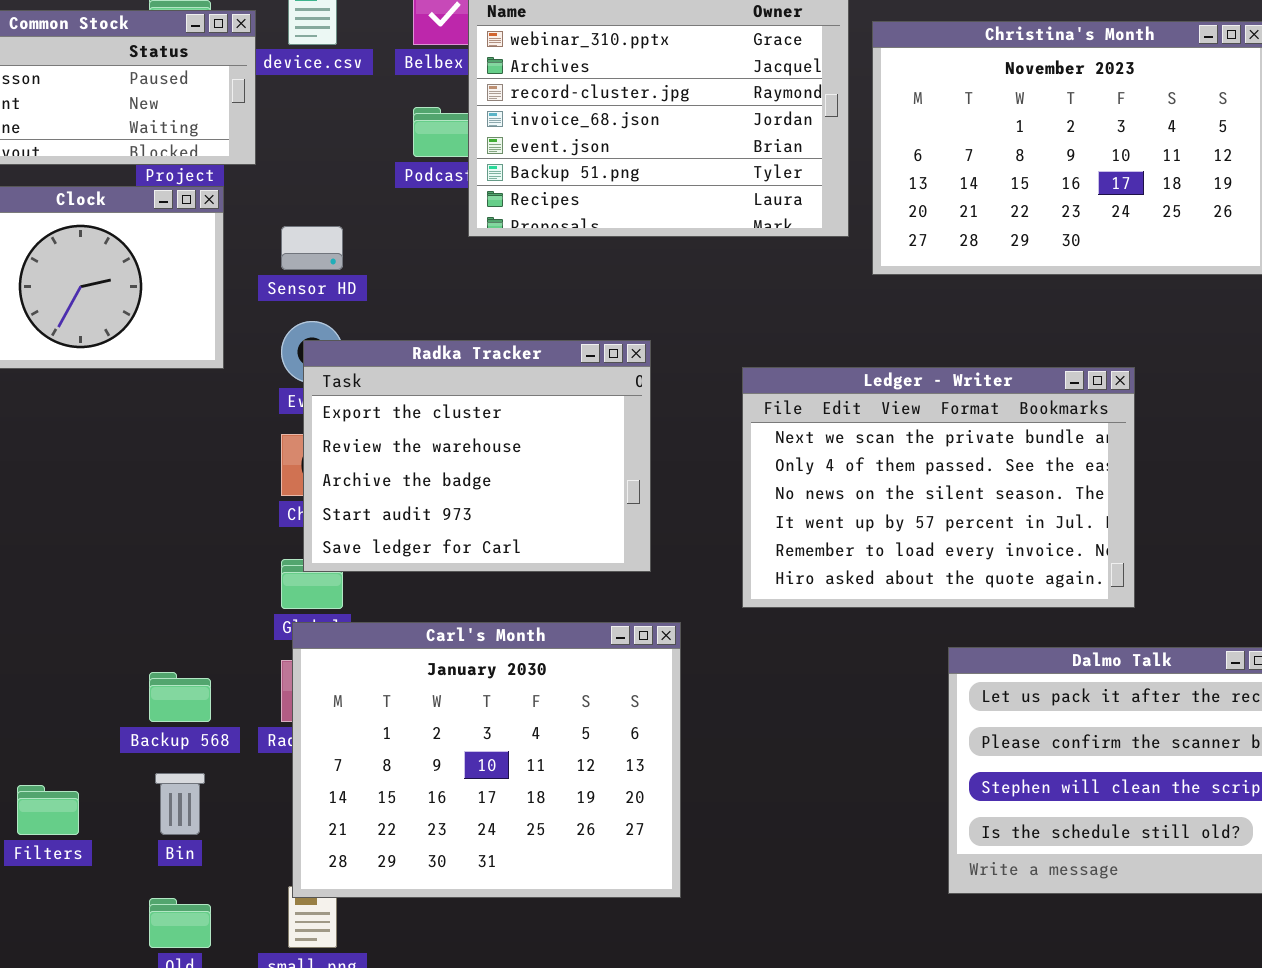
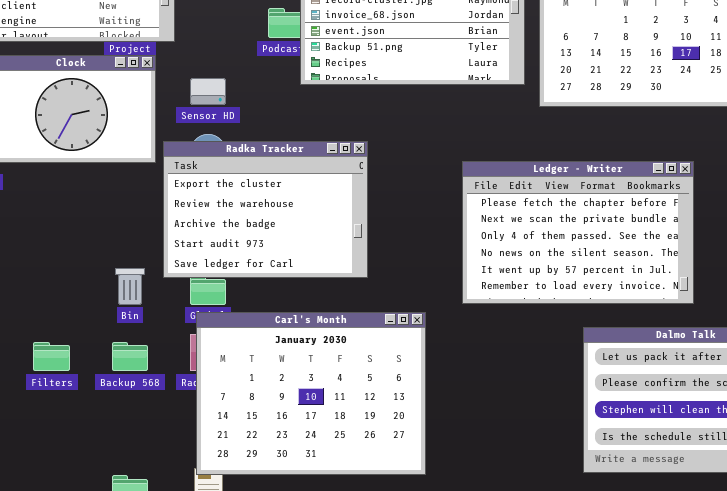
Radka Tracker: [303,340,651,572] -> [163,141,368,278], moved
Ledger - Writer: [742,367,1135,608] -> [462,161,694,304], scrolled up 1 row
Bin: [155,773,205,835] -> [115,268,145,305], moved
Filters: [17,785,79,835] -> [33,342,70,371], moved

